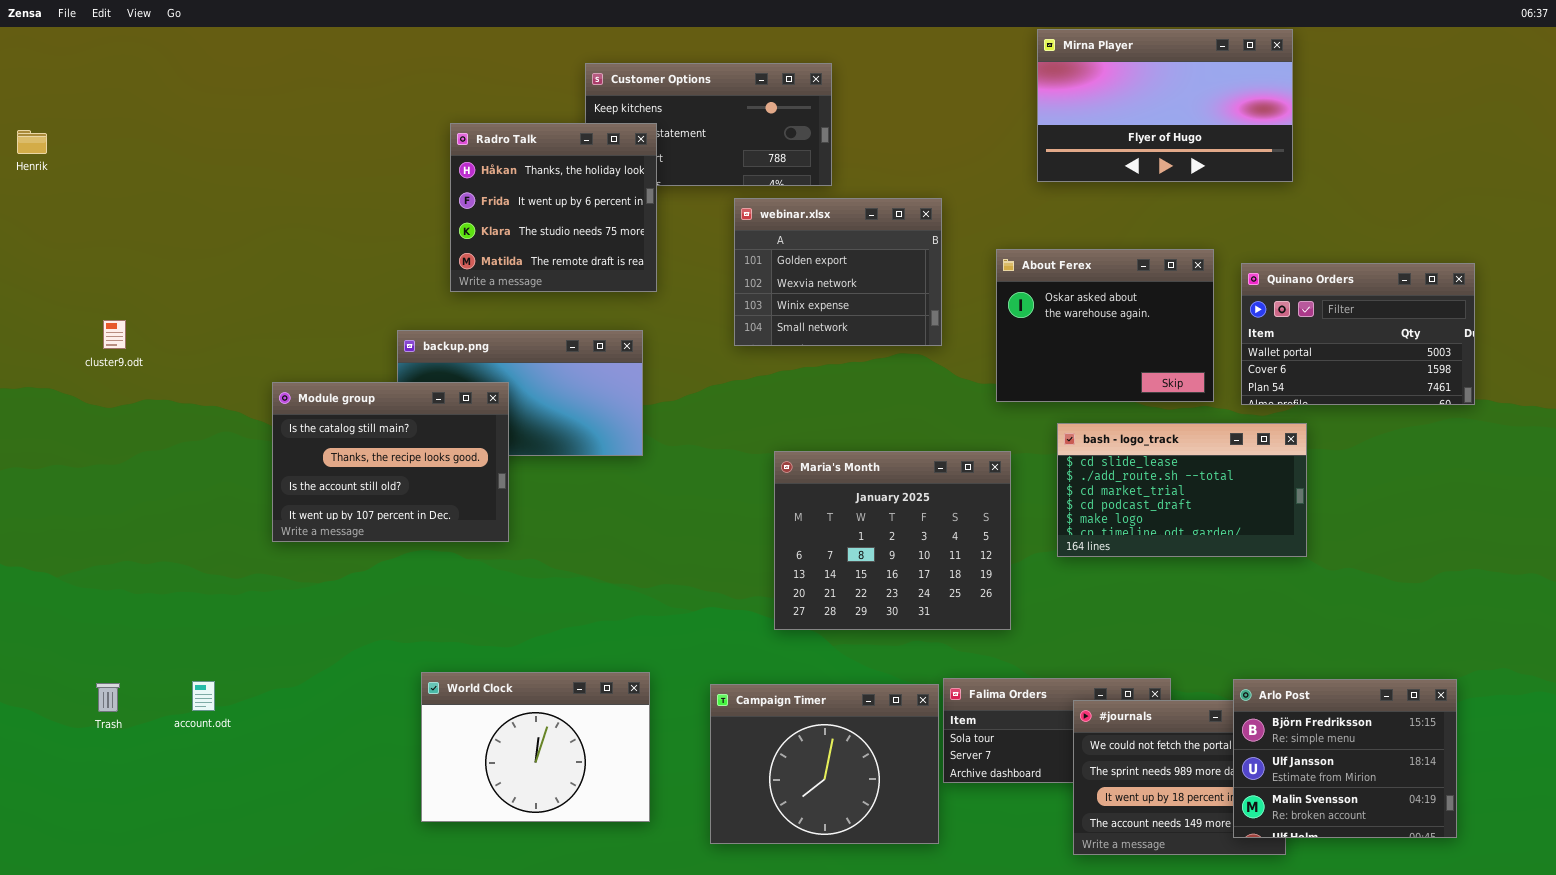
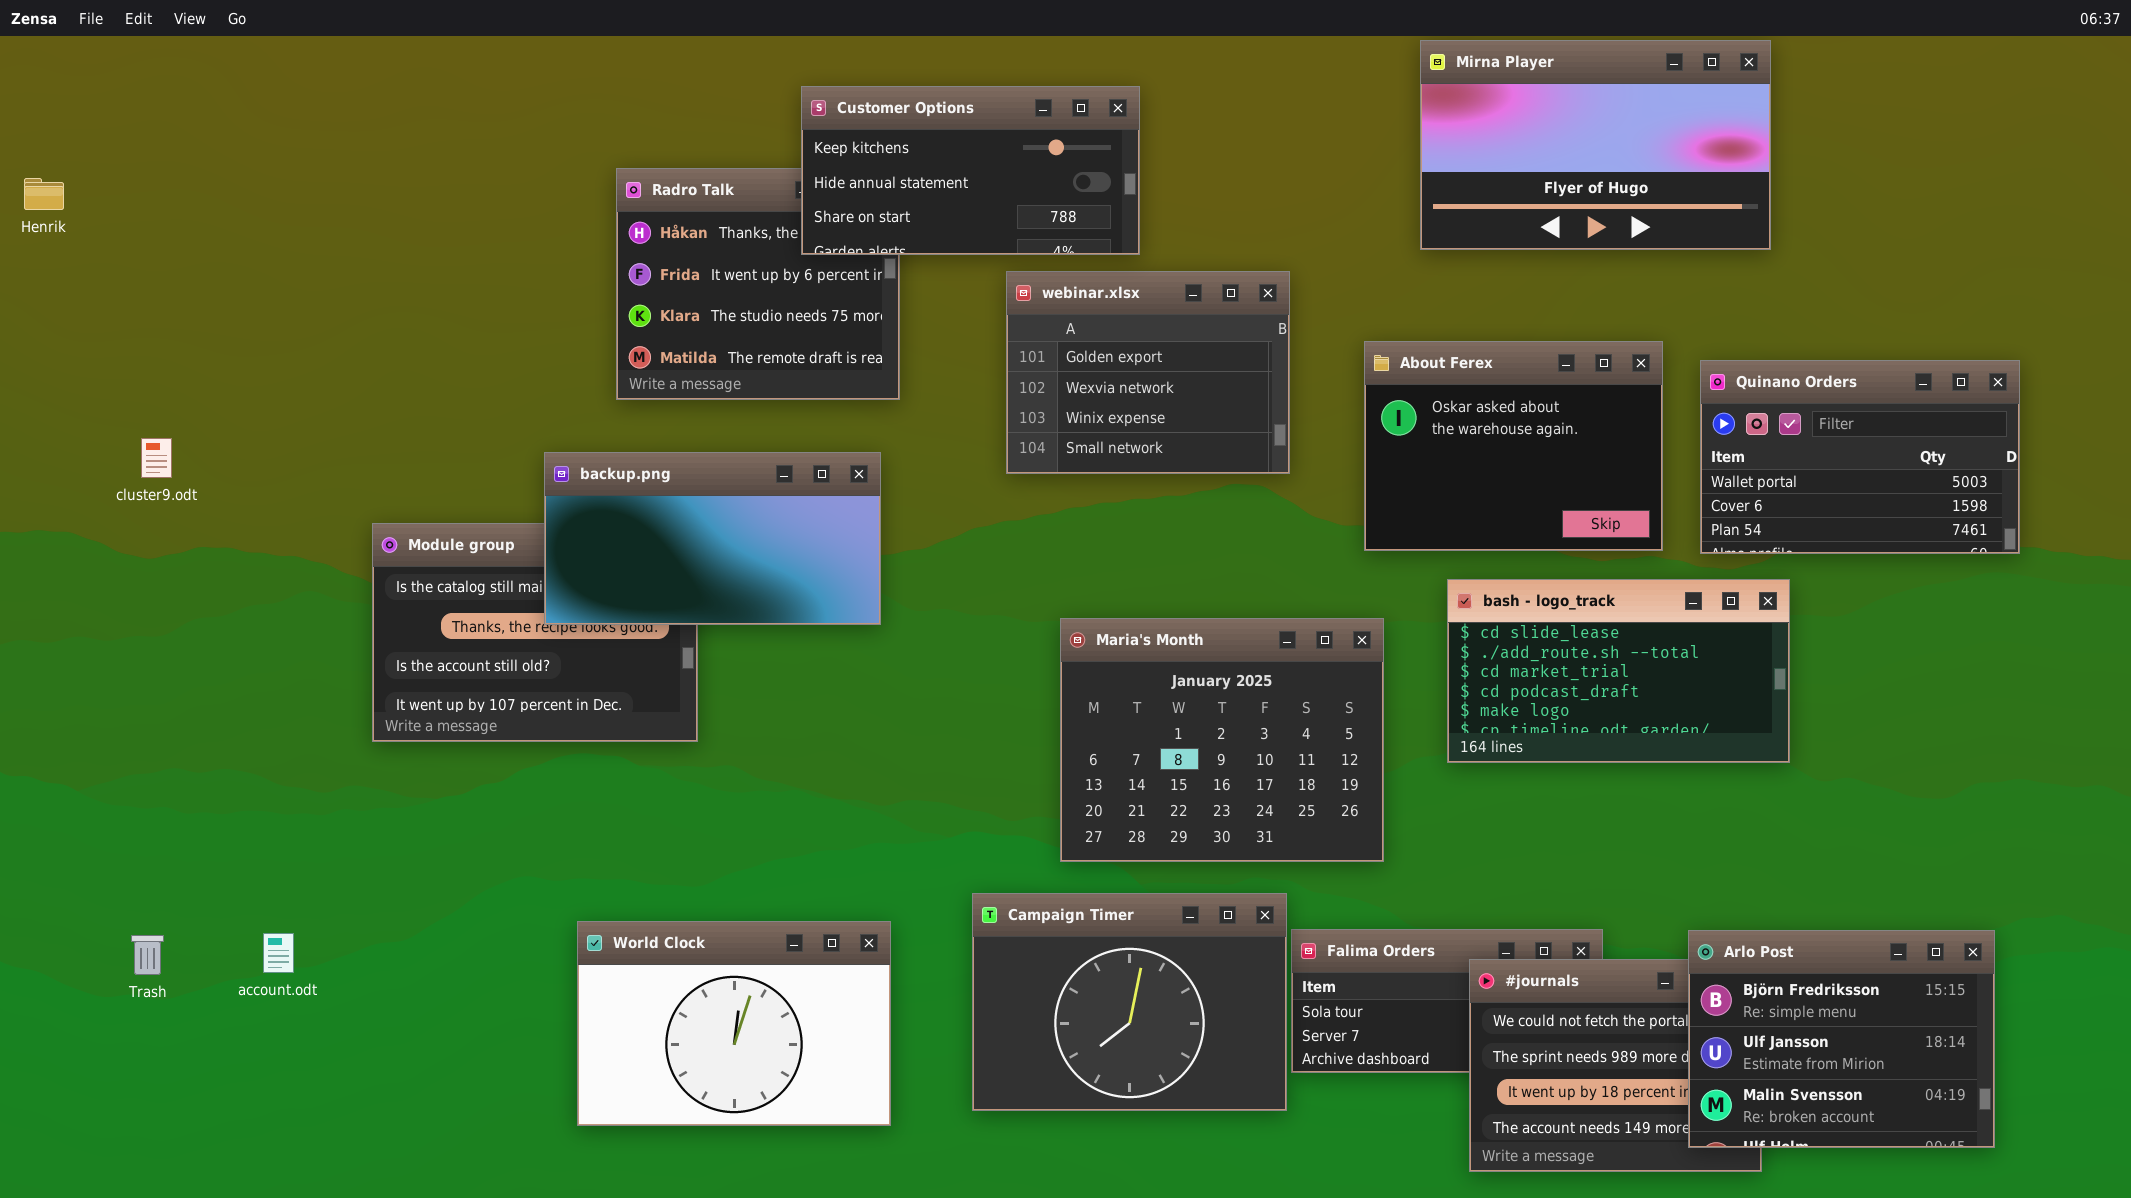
Customer Options: [585,63,832,186] -> [801,86,1140,255], raised
backup.png: [397,330,643,456] -> [544,452,881,625], raised
Campaign Timer: [710,684,939,844] -> [972,893,1287,1111], moved

